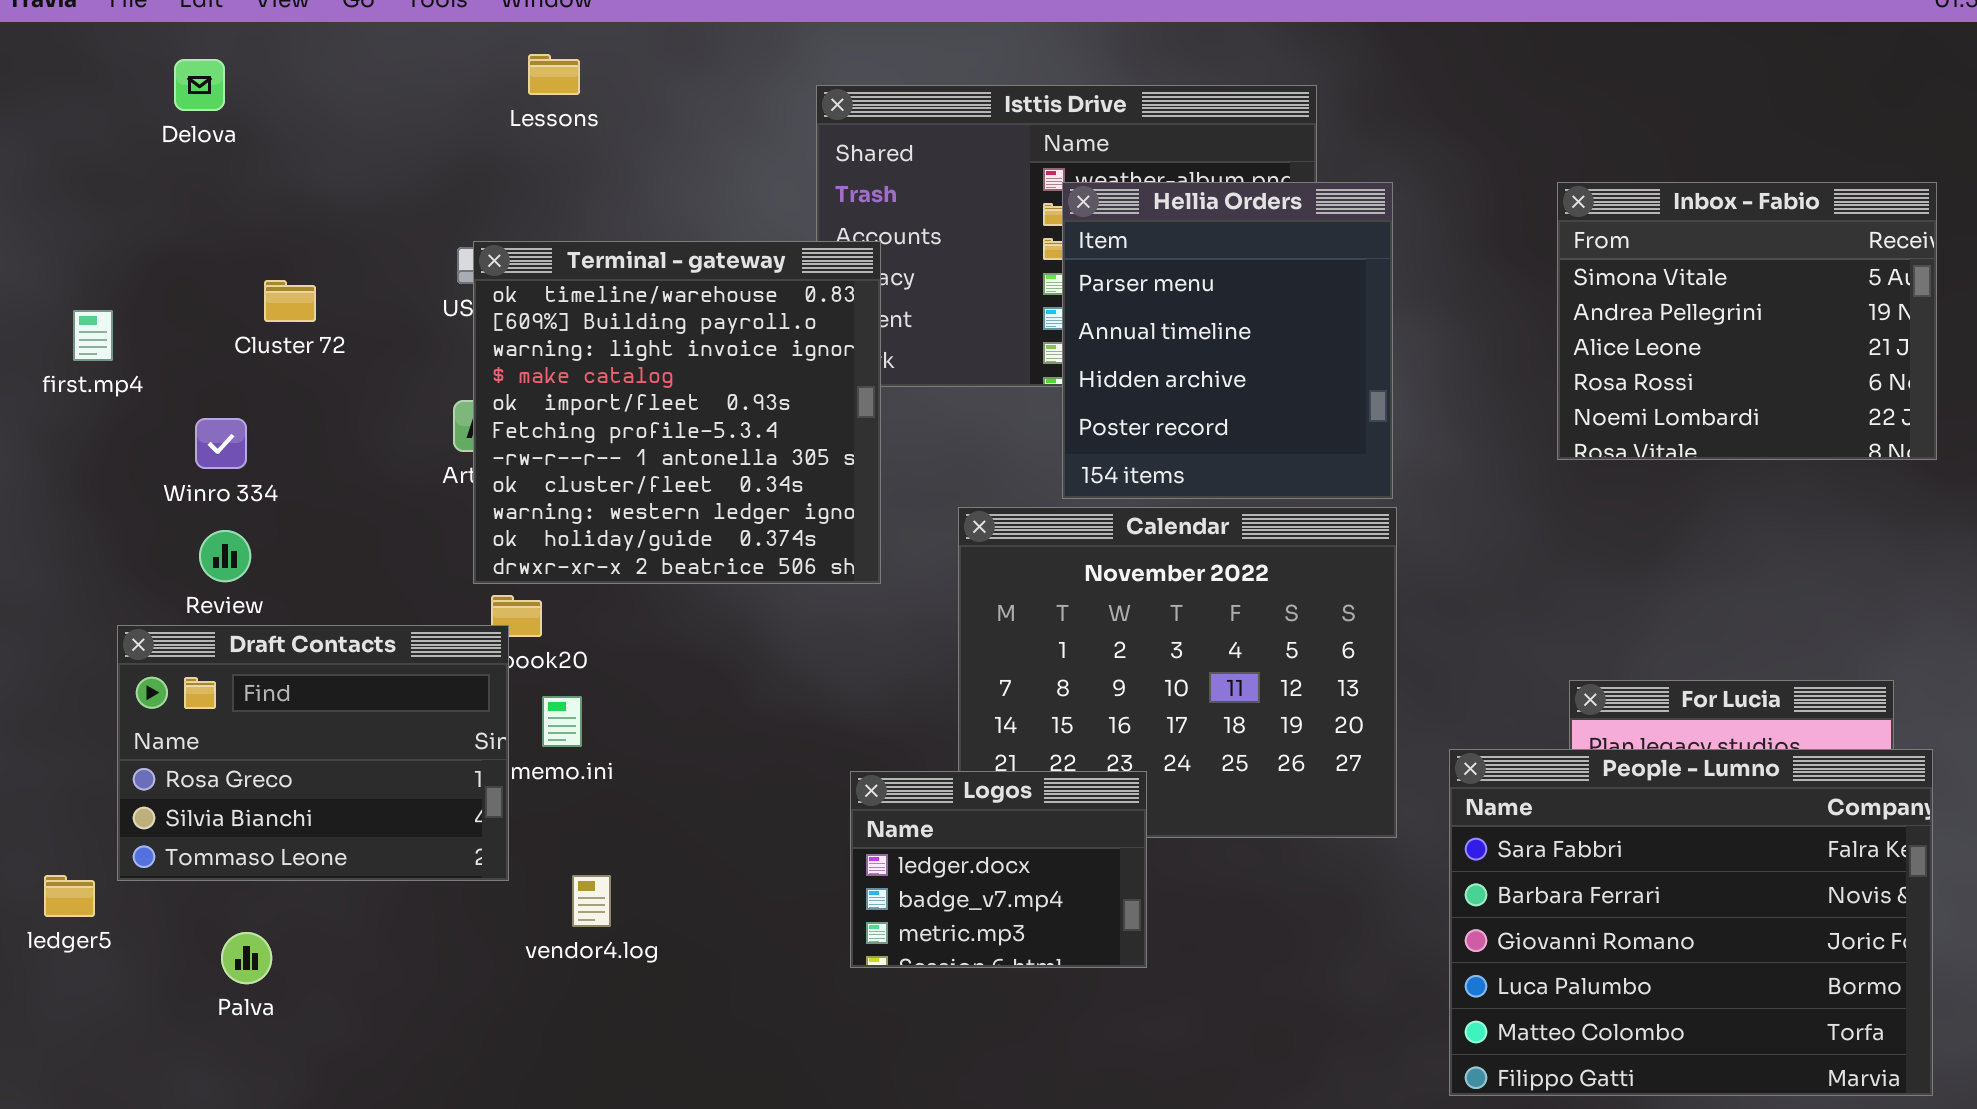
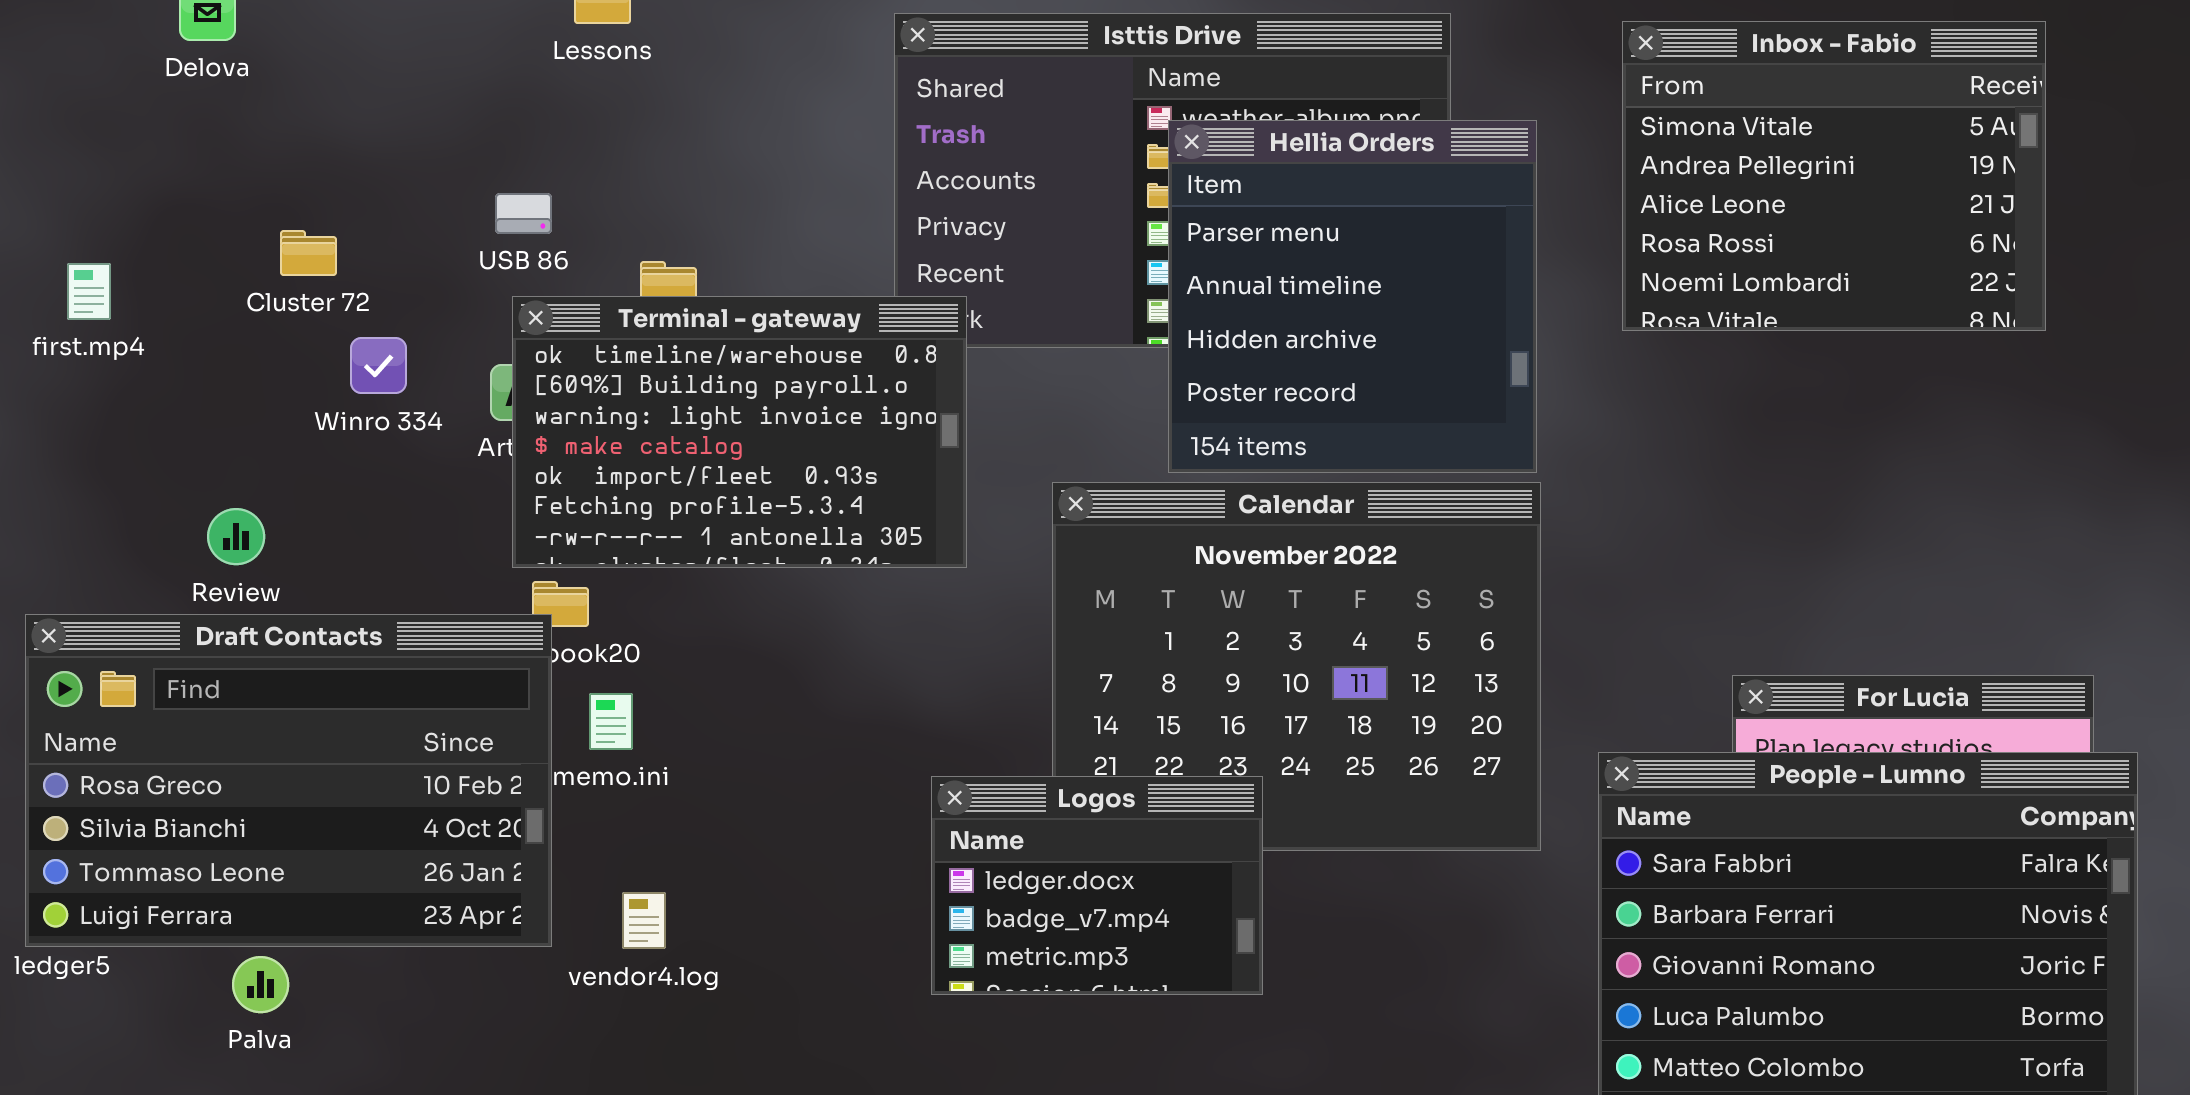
Inbox - Fabio: [1557,182,1937,460] -> [1622,21,2046,331], moved
Terminal - gateway: [473,241,881,584] -> [512,296,967,568], resized
Winro 334: [195,418,247,469] -> [350,337,407,394], moved
Draft Contacts: [117,625,509,881] -> [25,614,552,947], resized

